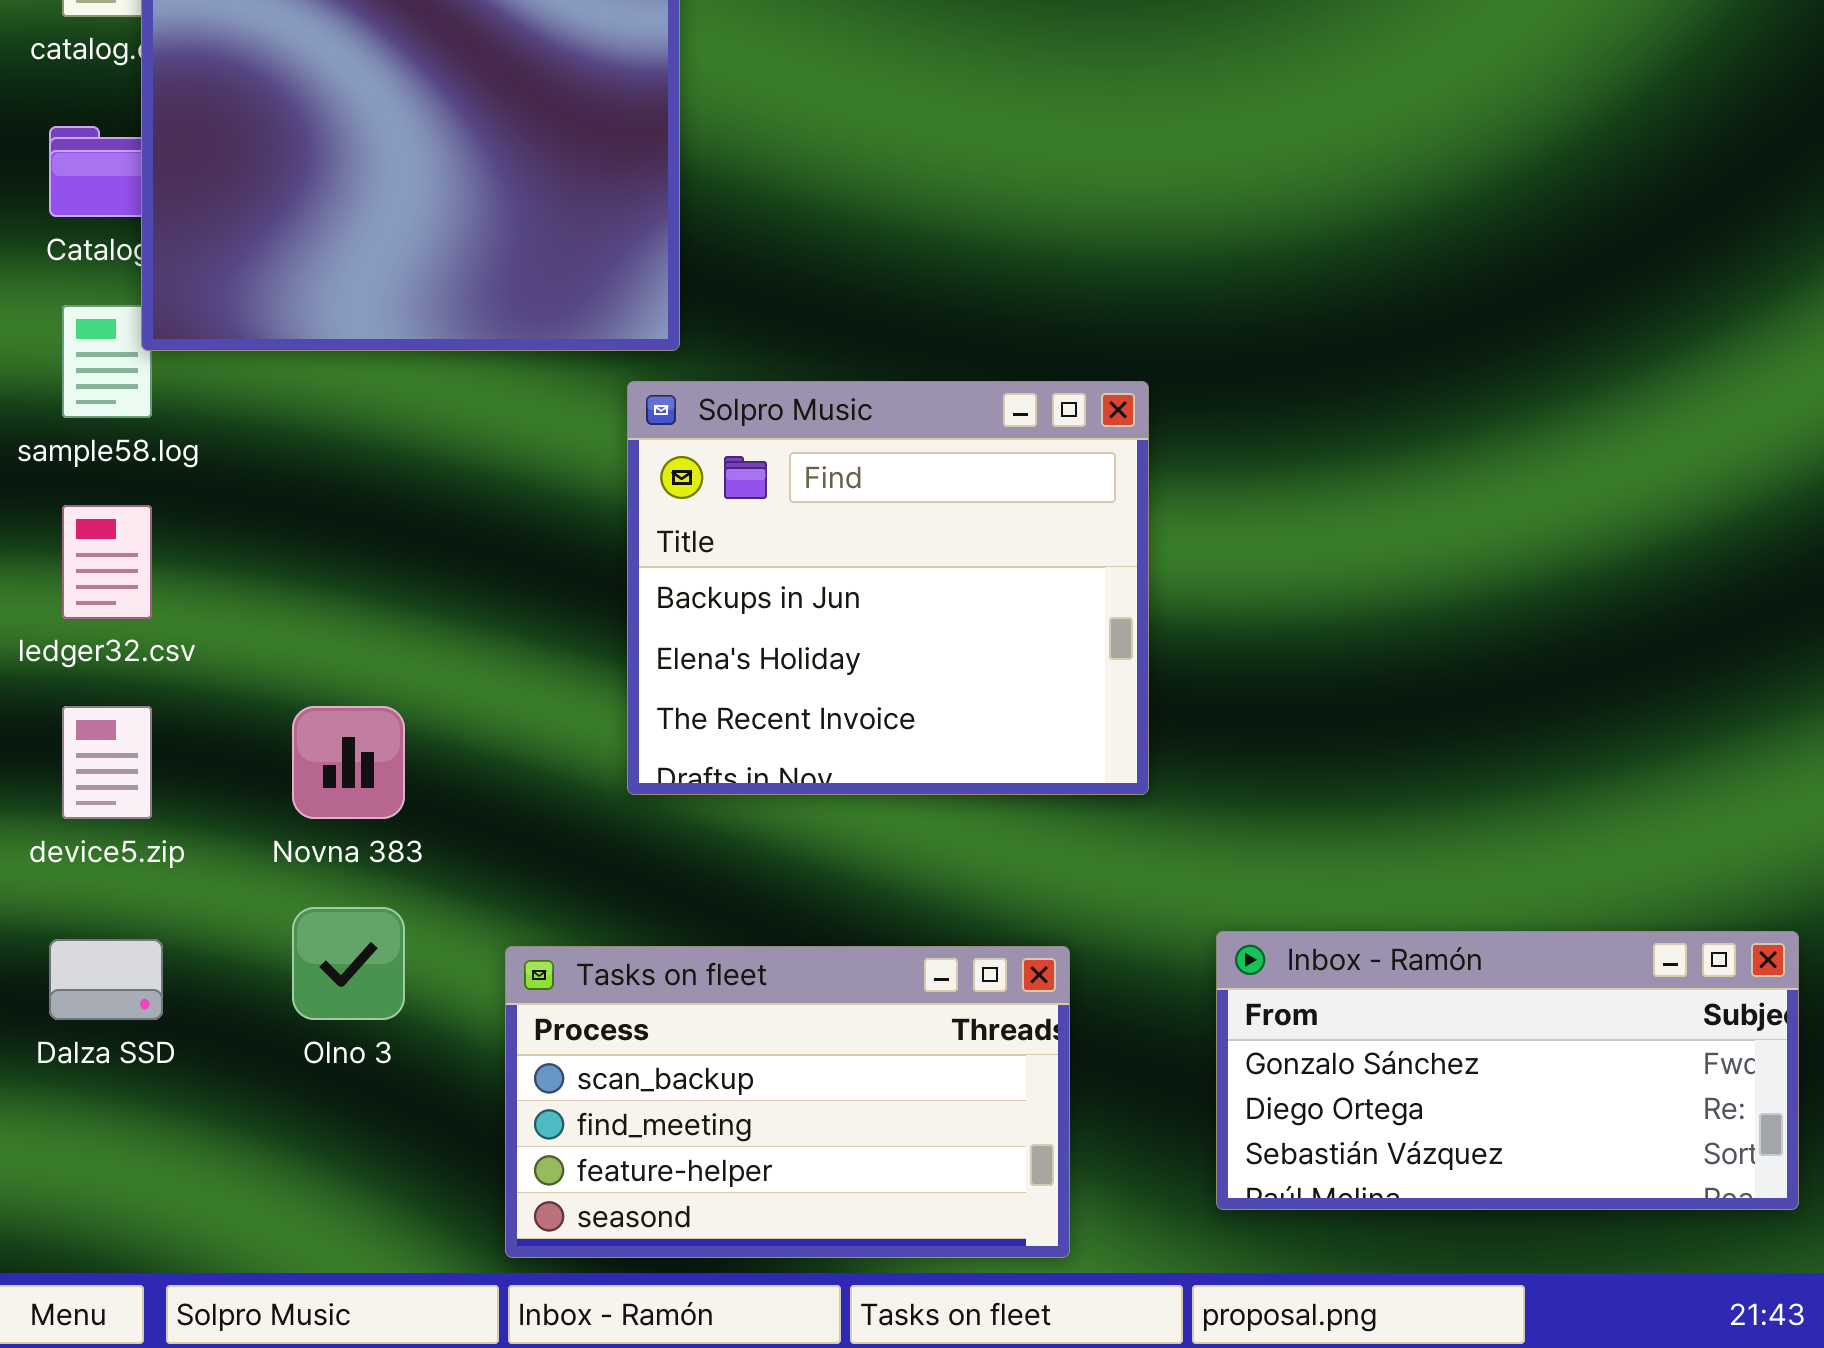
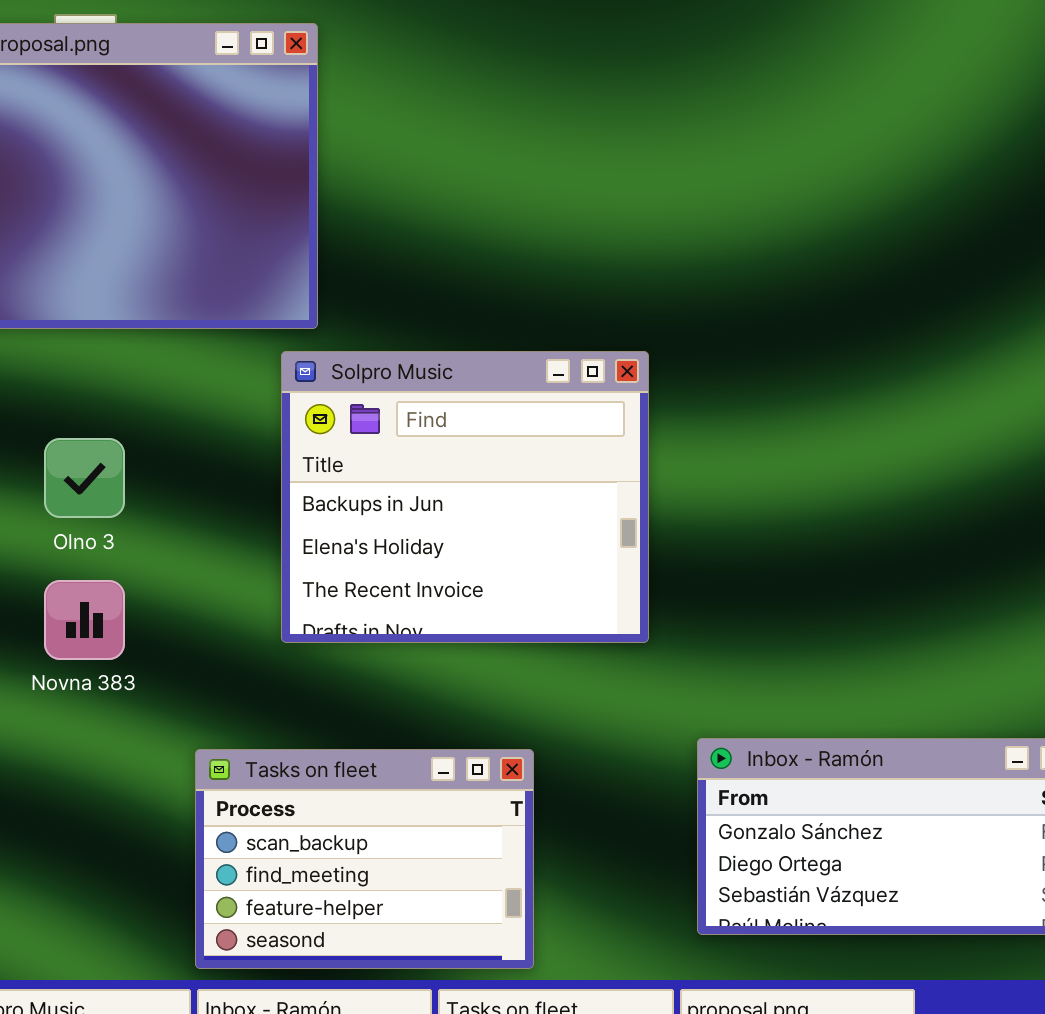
Olno 3: [292,907,405,1020] -> [44,438,125,518], moved
Tasks on fleet: [505,946,1070,1258] -> [195,749,534,969], resized

